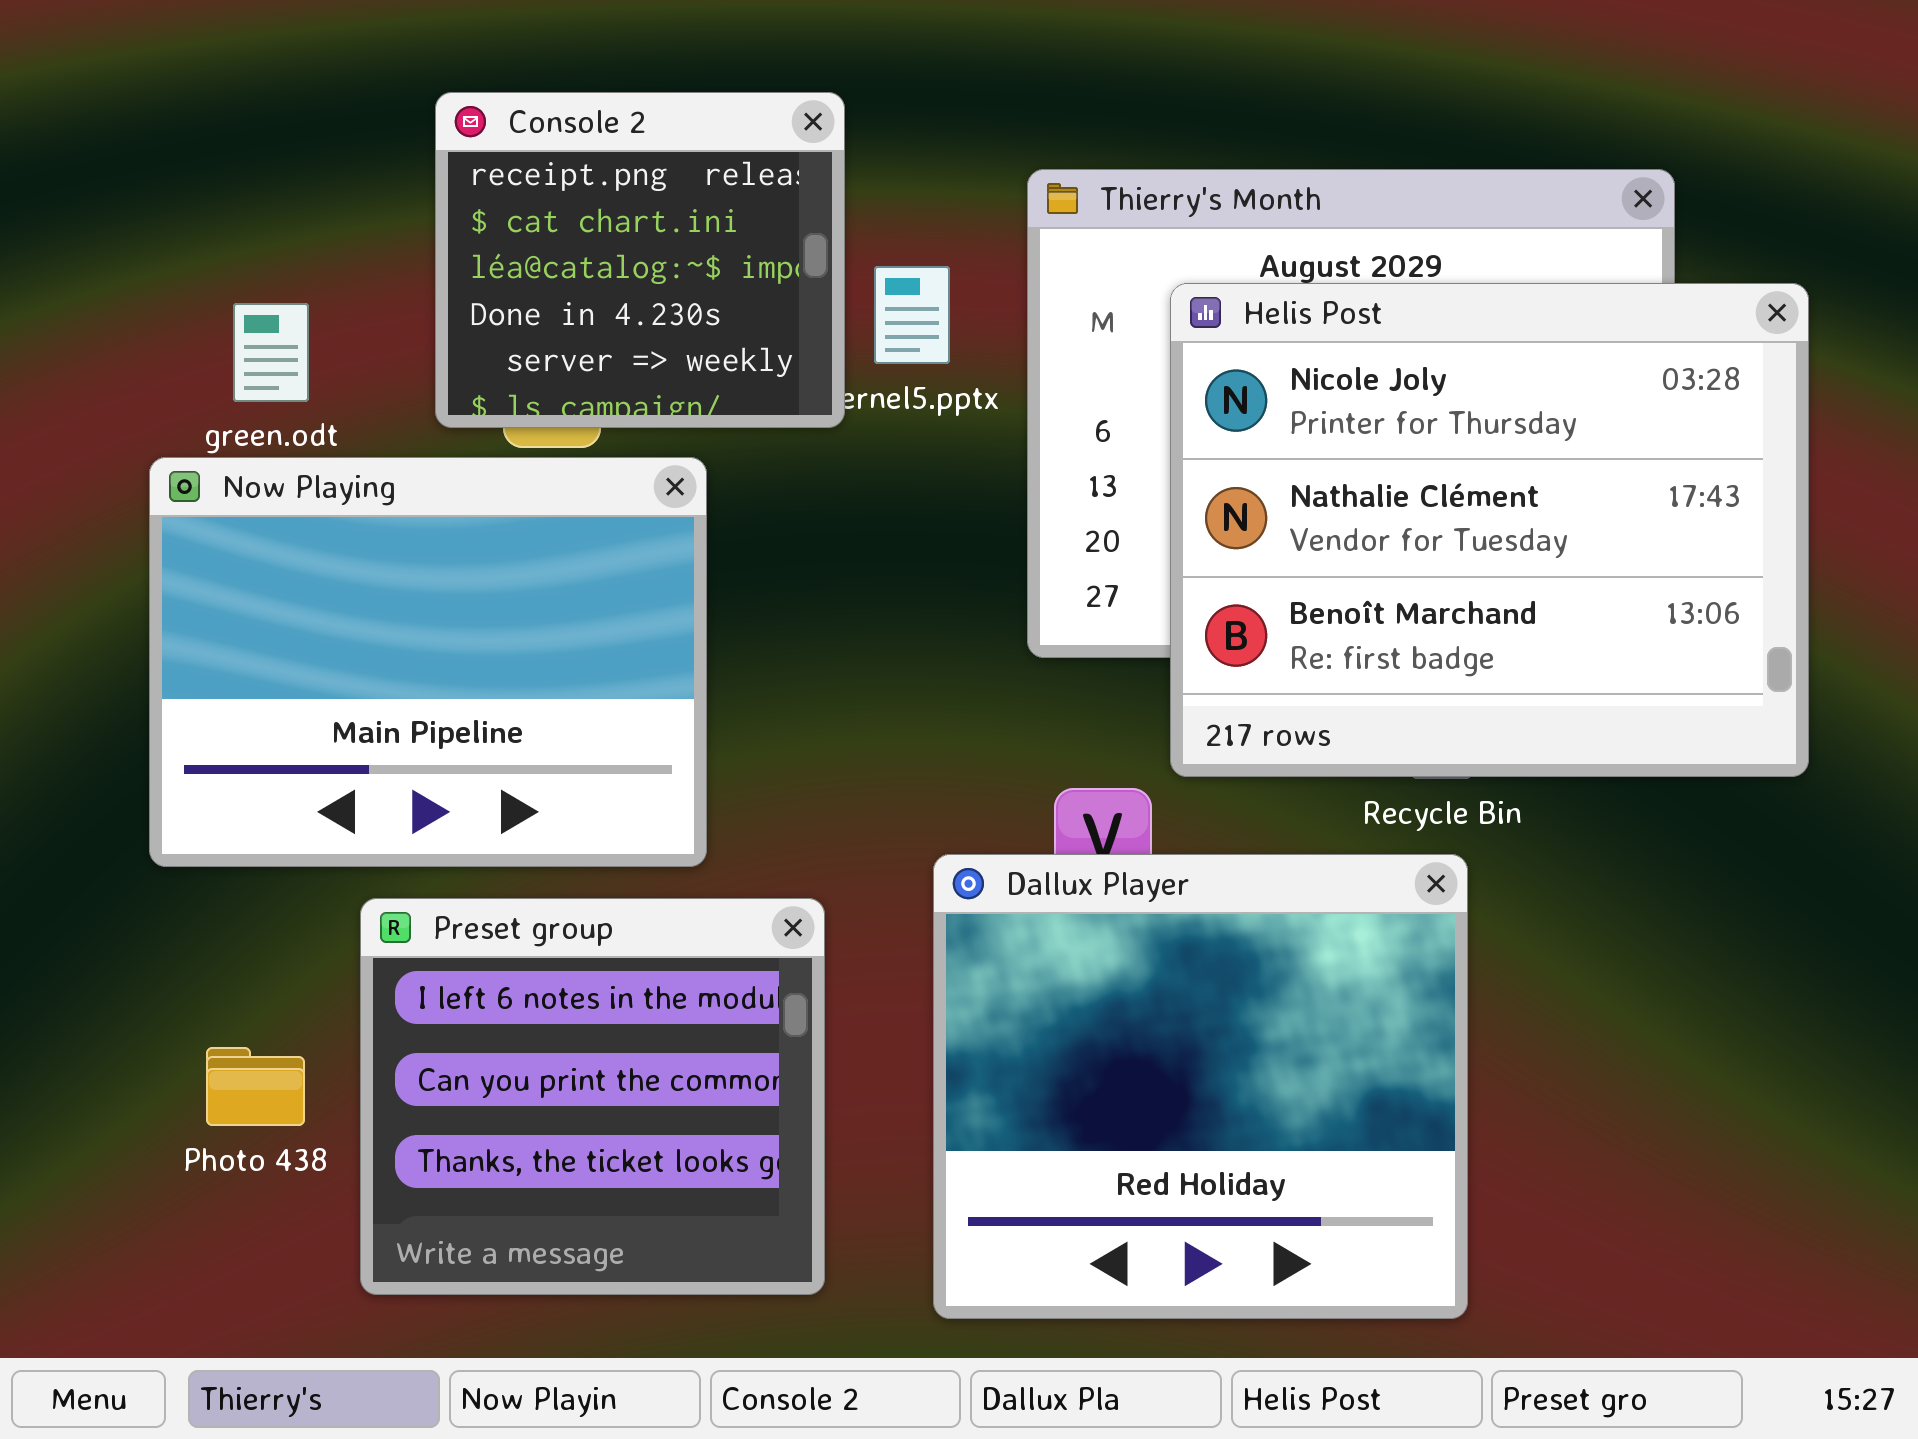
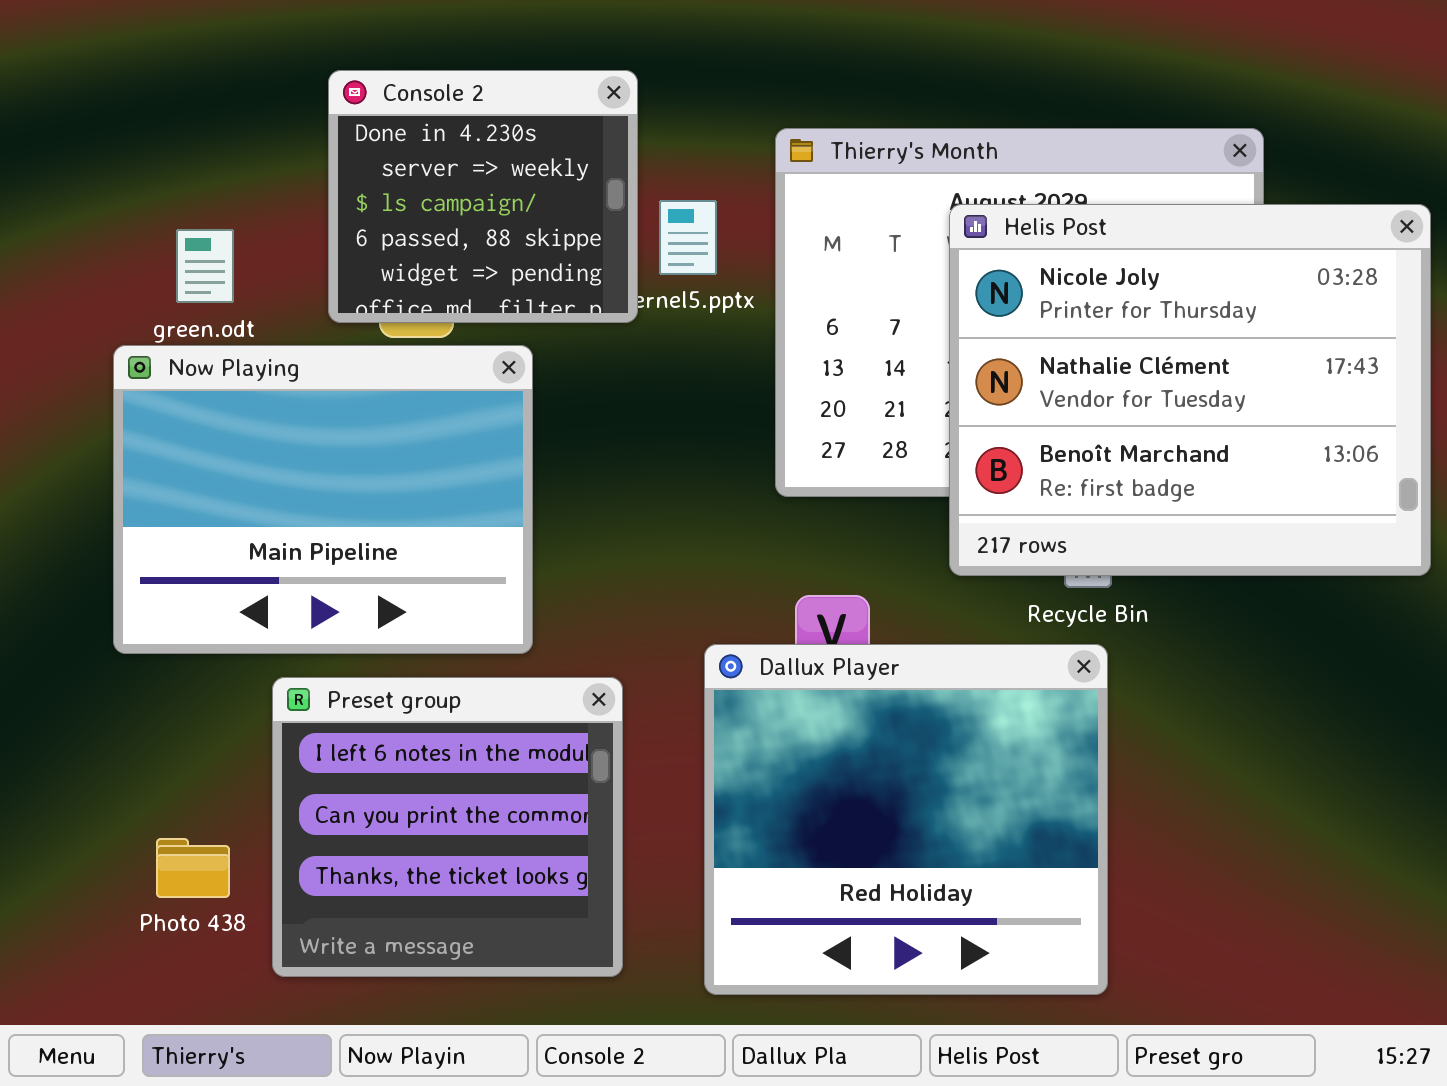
Console 2: [435,92,845,428] -> [328,70,638,323], scrolled down 3 rows
Helis Post: [1170,283,1809,777] -> [949,204,1431,576], moved
Photo 438: [206,1047,305,1126] -> [156,838,230,898], moved

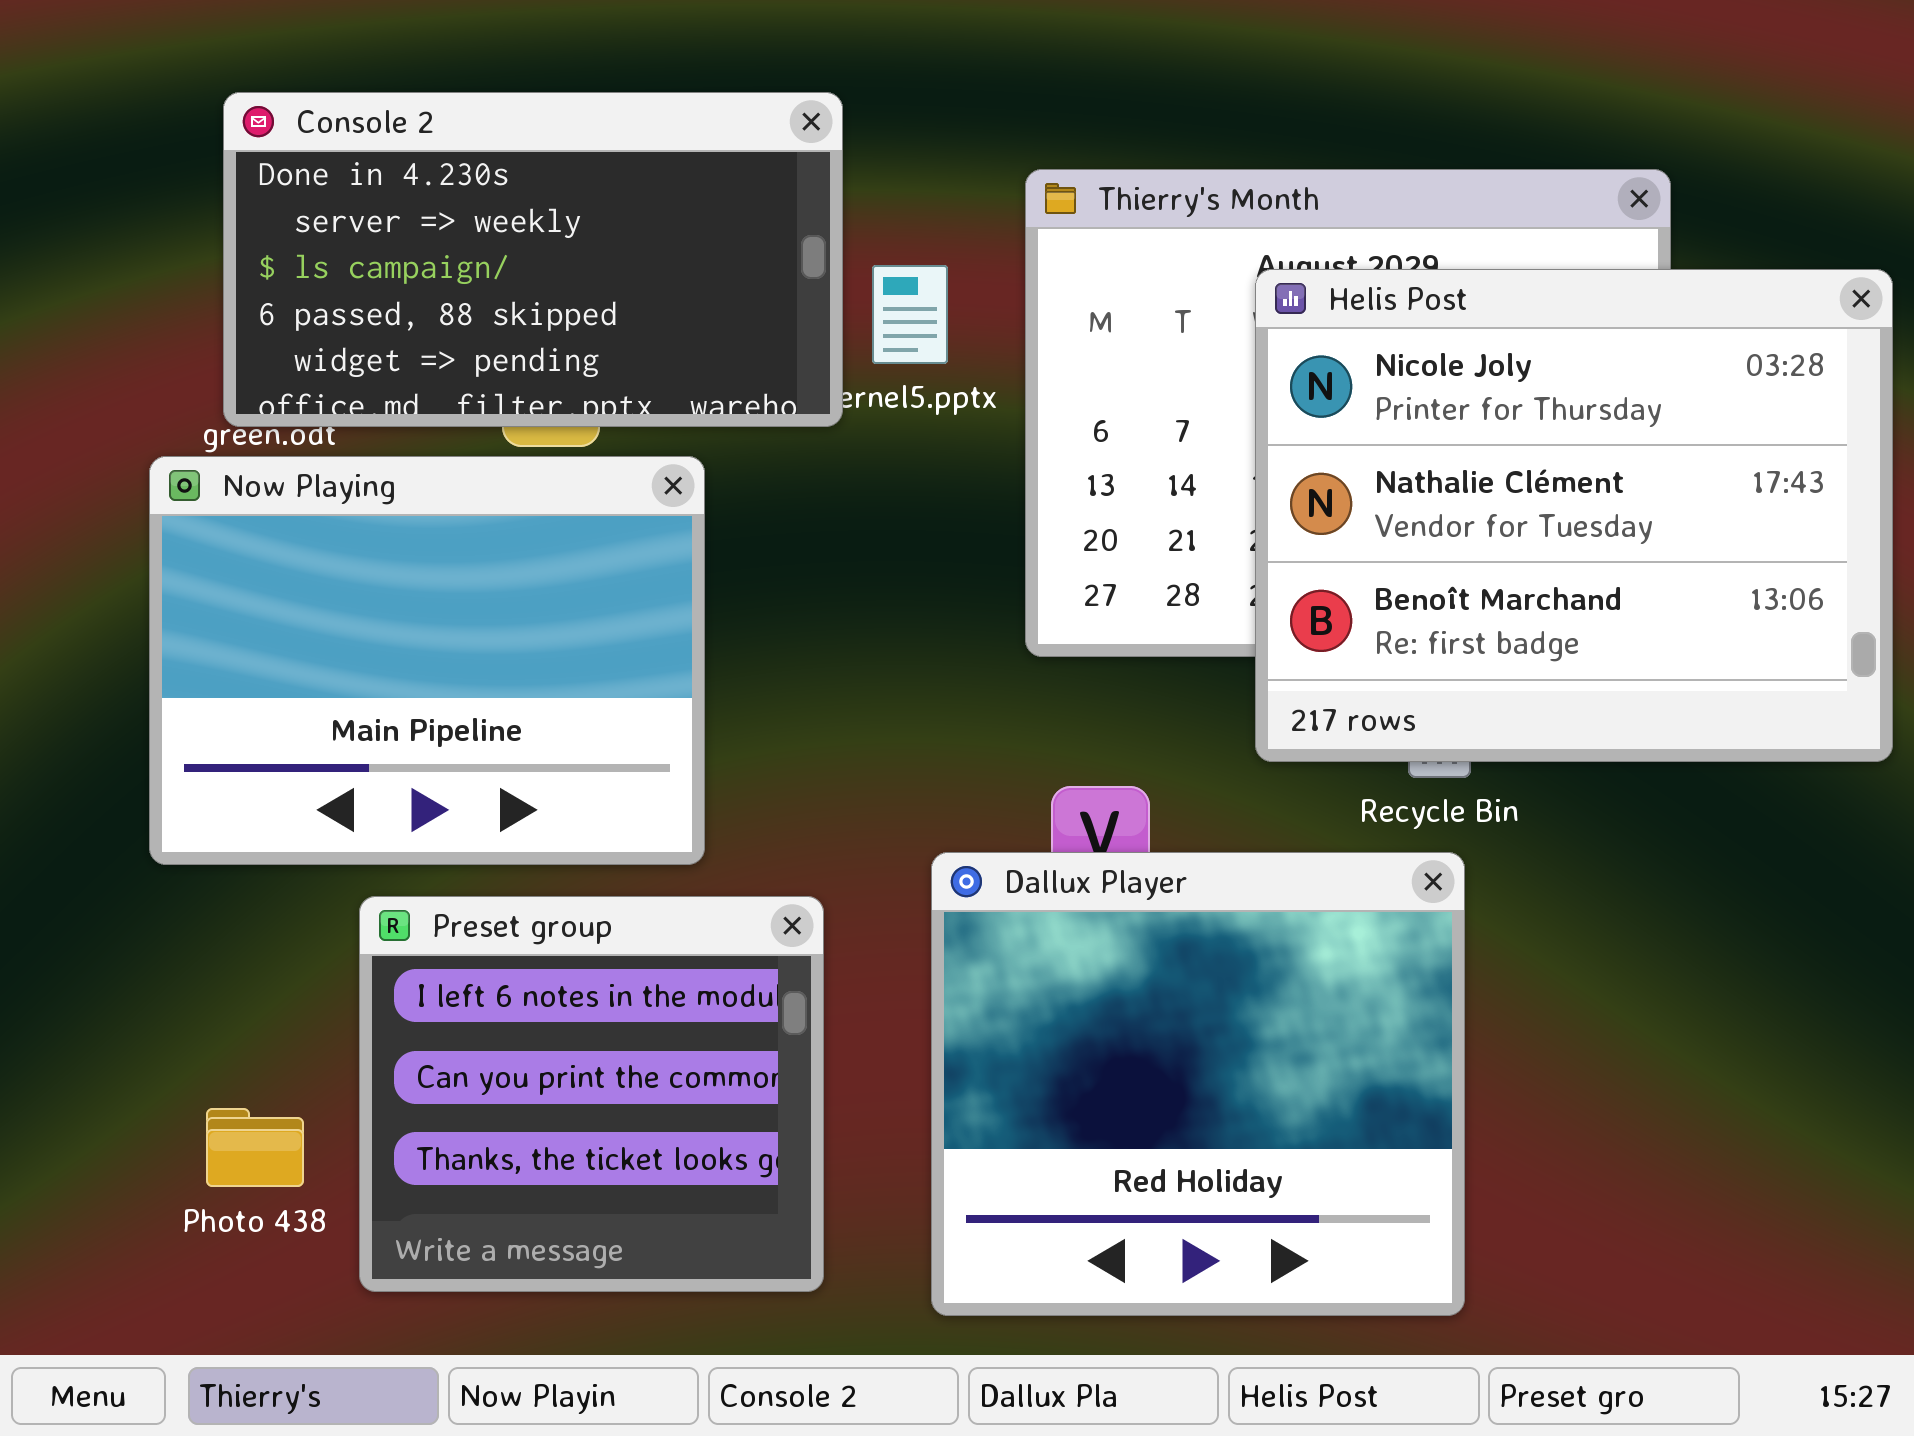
Console 2: [328,70,638,323] -> [223,92,843,427], resized

